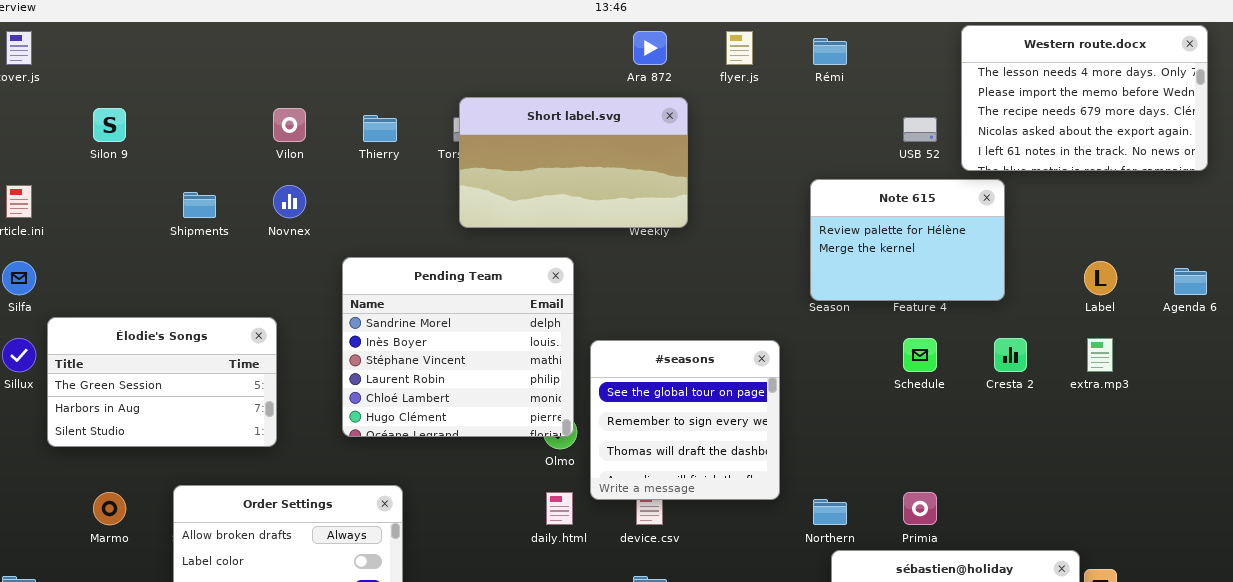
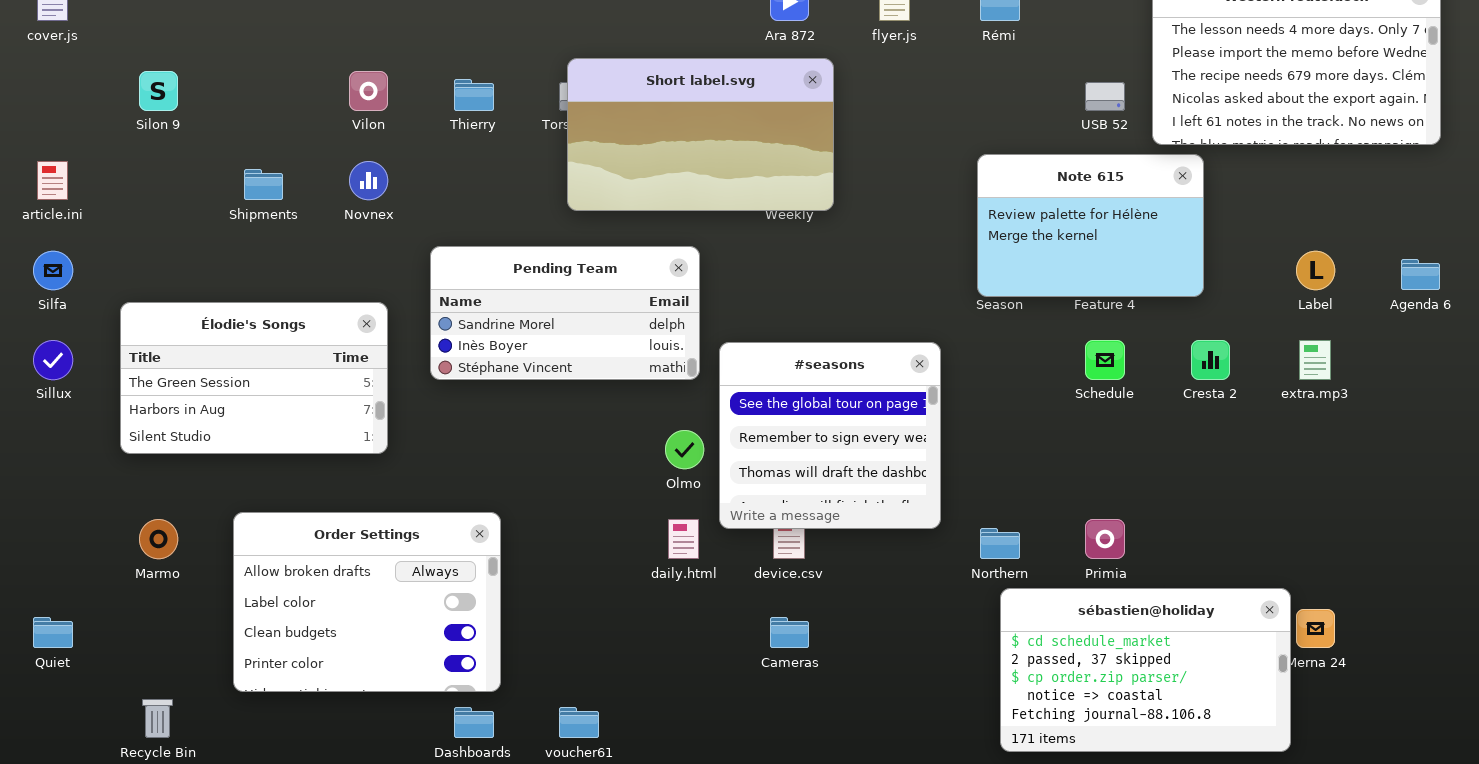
Pending Team: [342,257,574,437] -> [430,246,700,380], resized
Élodie's Songs: [47,317,277,447] -> [120,302,388,454], moved

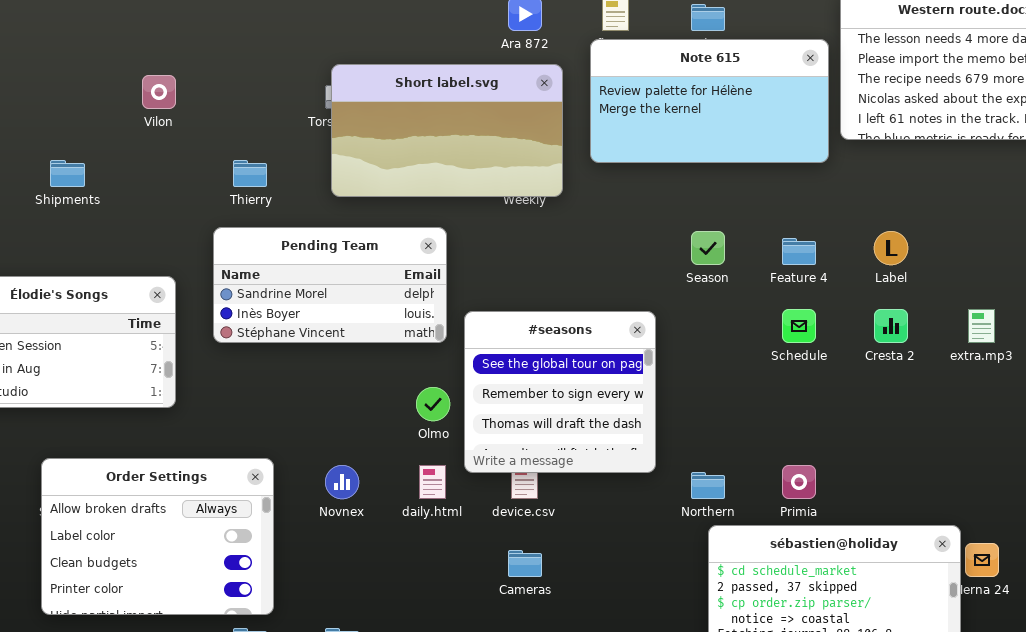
Thierry: [454,79,494,111] -> [233,160,267,187], moved
Note 615: [977,154,1204,297] -> [590,39,829,163], moved, resized
Novnex: [349,161,388,200] -> [325,465,359,499], moved
Label: [1296,251,1335,290] -> [874,231,908,265], moved

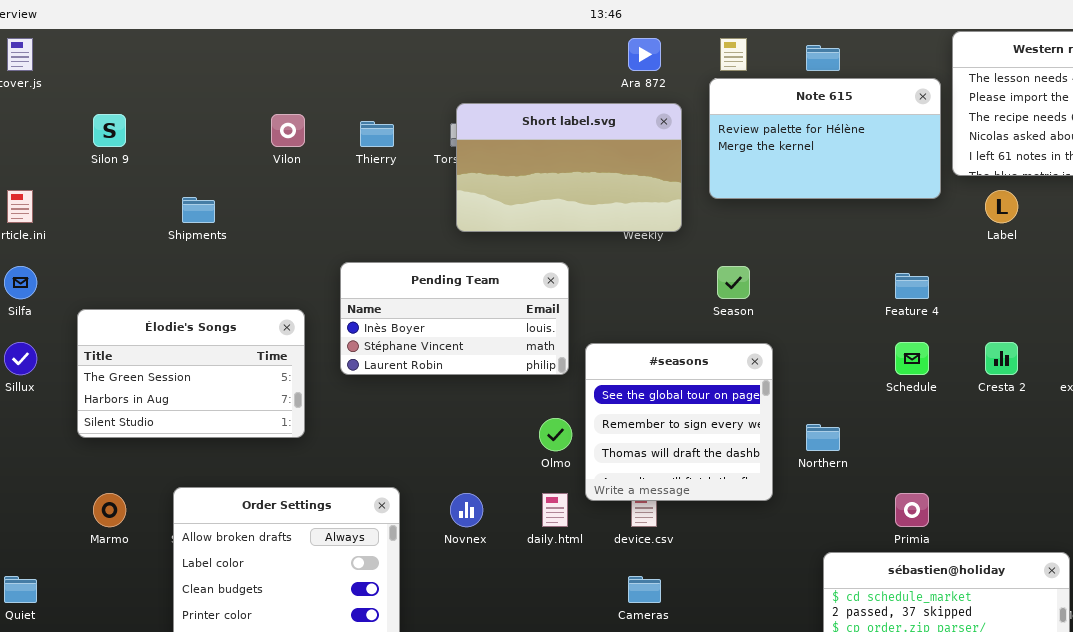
Thierry: [233,160,267,187] -> [360,121,394,147], moved
Pending Team: [213,227,447,343] -> [340,262,569,375], scrolled down 1 row
Season: [691,231,725,265] -> [717,266,750,299], moved
Label: [874,231,908,265] -> [985,190,1018,223], moved
Northern: [691,472,725,499] -> [806,424,840,451], moved

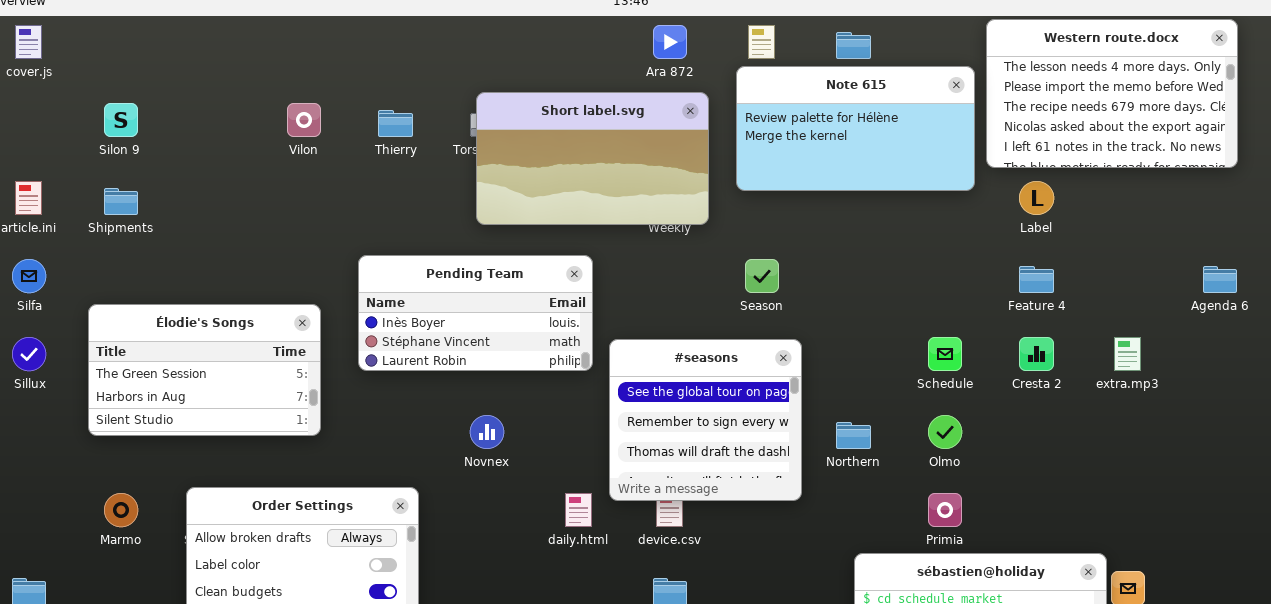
Shipments: [182,197,215,223] -> [104,188,138,215], moved
Feature 4: [895,273,929,299] -> [1019,266,1054,293], moved
Olmo: [539,418,572,451] -> [928,415,962,449], moved
Novnex: [450,493,483,527] -> [470,415,504,449], moved

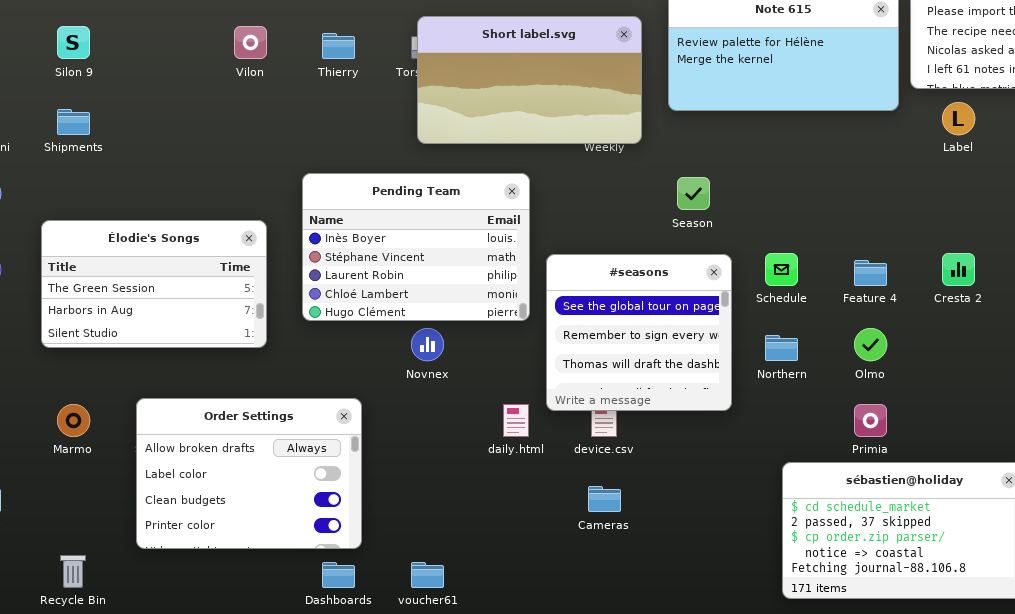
Pending Team: [358,255,593,371] -> [302,173,530,321], resized
Feature 4: [1019,266,1054,293] -> [854,260,887,286], moved
Schedule: [928,337,962,371] -> [765,253,798,286], moved

